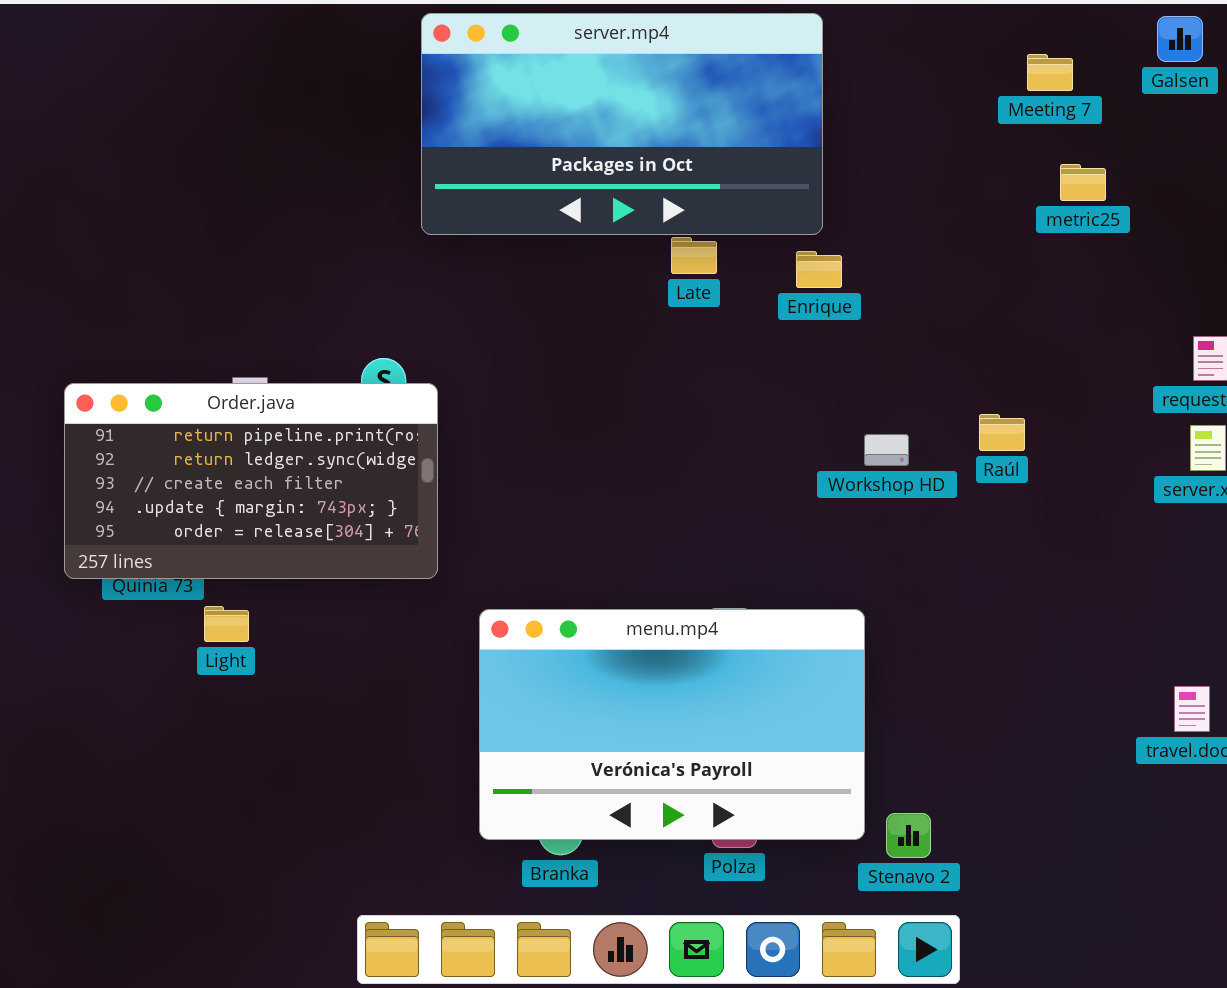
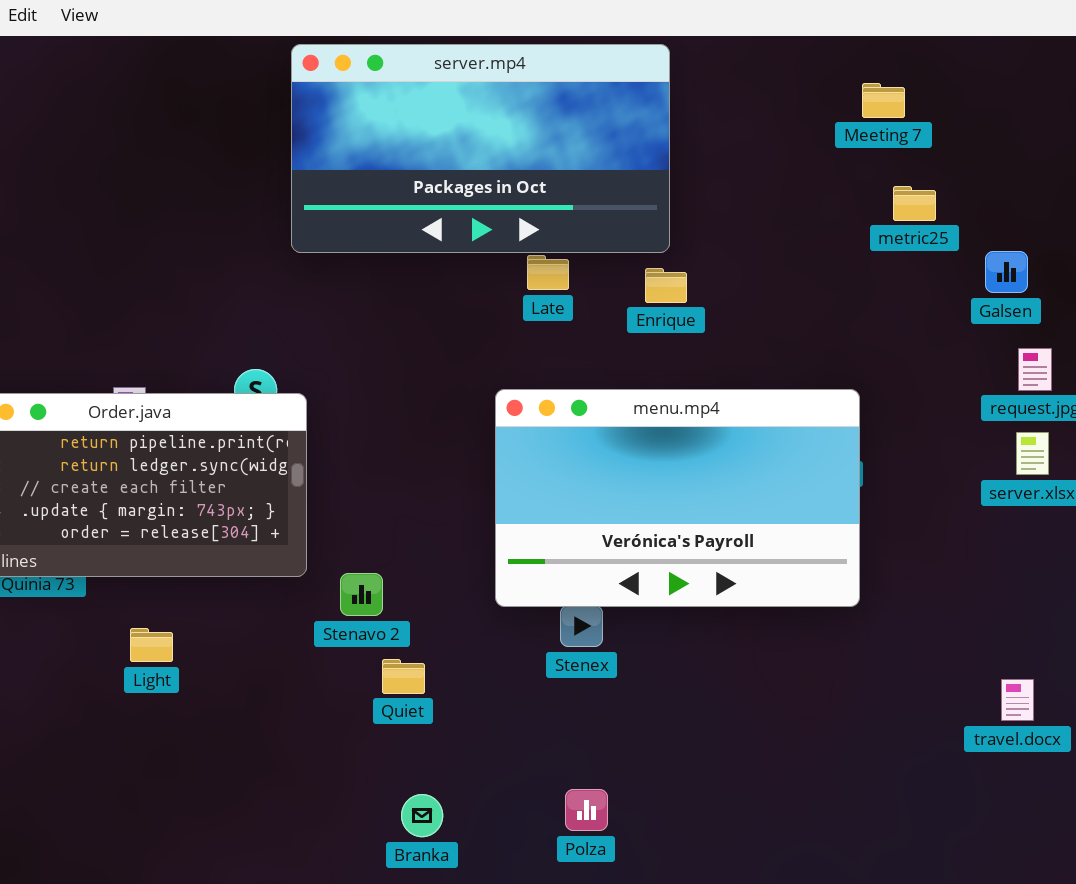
Galsen: [1157,16,1203,62] -> [985,251,1028,293], moved
Light: [204,606,249,642] -> [130,628,173,662], moved
menu.mp4: [479,609,865,840] -> [495,389,860,607], moved
Stenavo 2: [886,813,931,858] -> [340,573,383,616], moved

